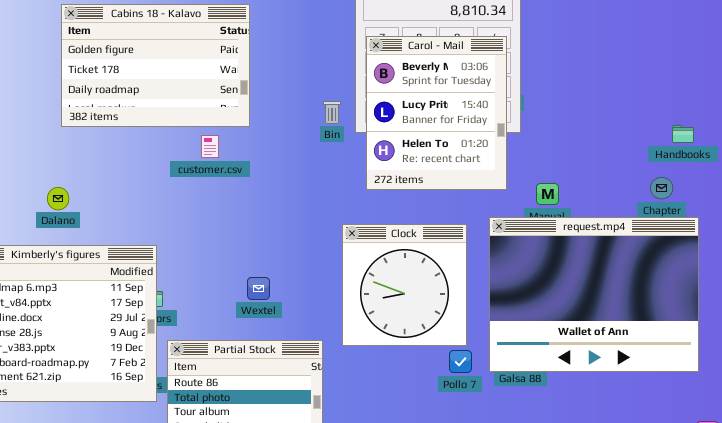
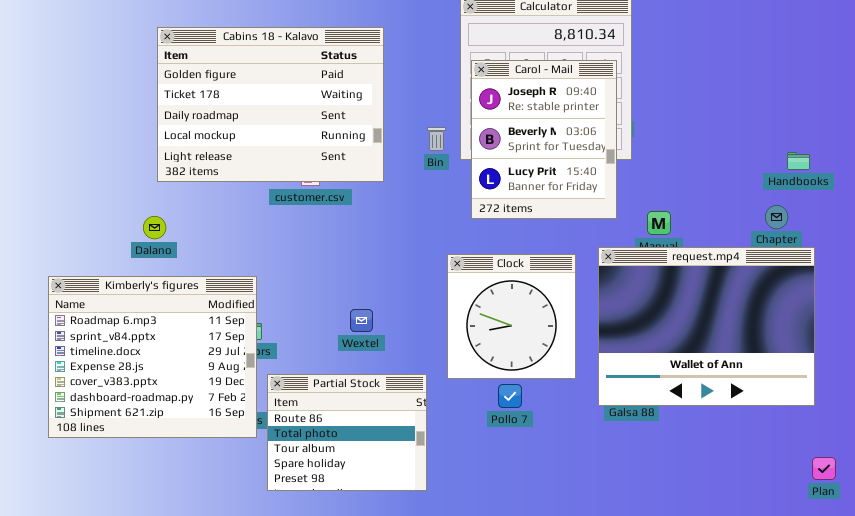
Cabins 18 - Kalavo: [61,4,250,127] -> [157,27,384,182], resized
Carol - Mail: [366,36,507,190] -> [471,60,617,219], scrolled up 1 row
Pollo 7: [449,350,472,373] -> [498,384,522,408], moved

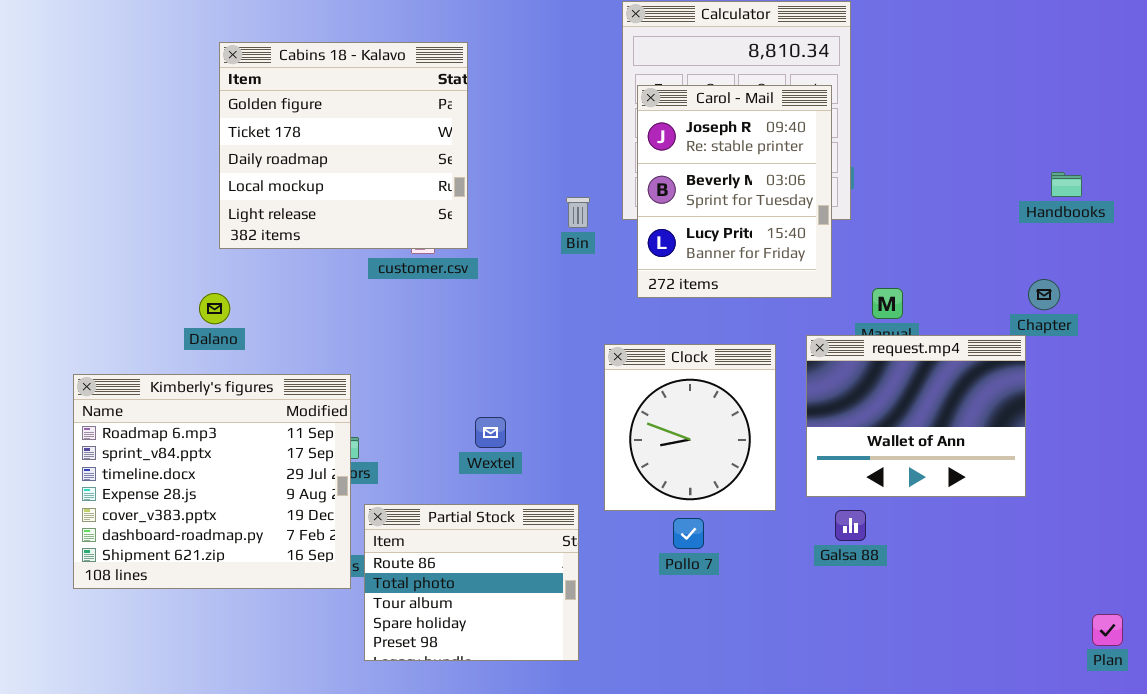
Cabins 18 - Kalavo: [157,27,384,182] -> [219,42,468,249], resized
Bin: [427,127,446,151] -> [566,197,590,228], moved
Handbooks: [787,152,810,170] -> [1051,172,1082,197], moved
request.mp4: [598,247,815,406] -> [806,335,1026,497], resized

